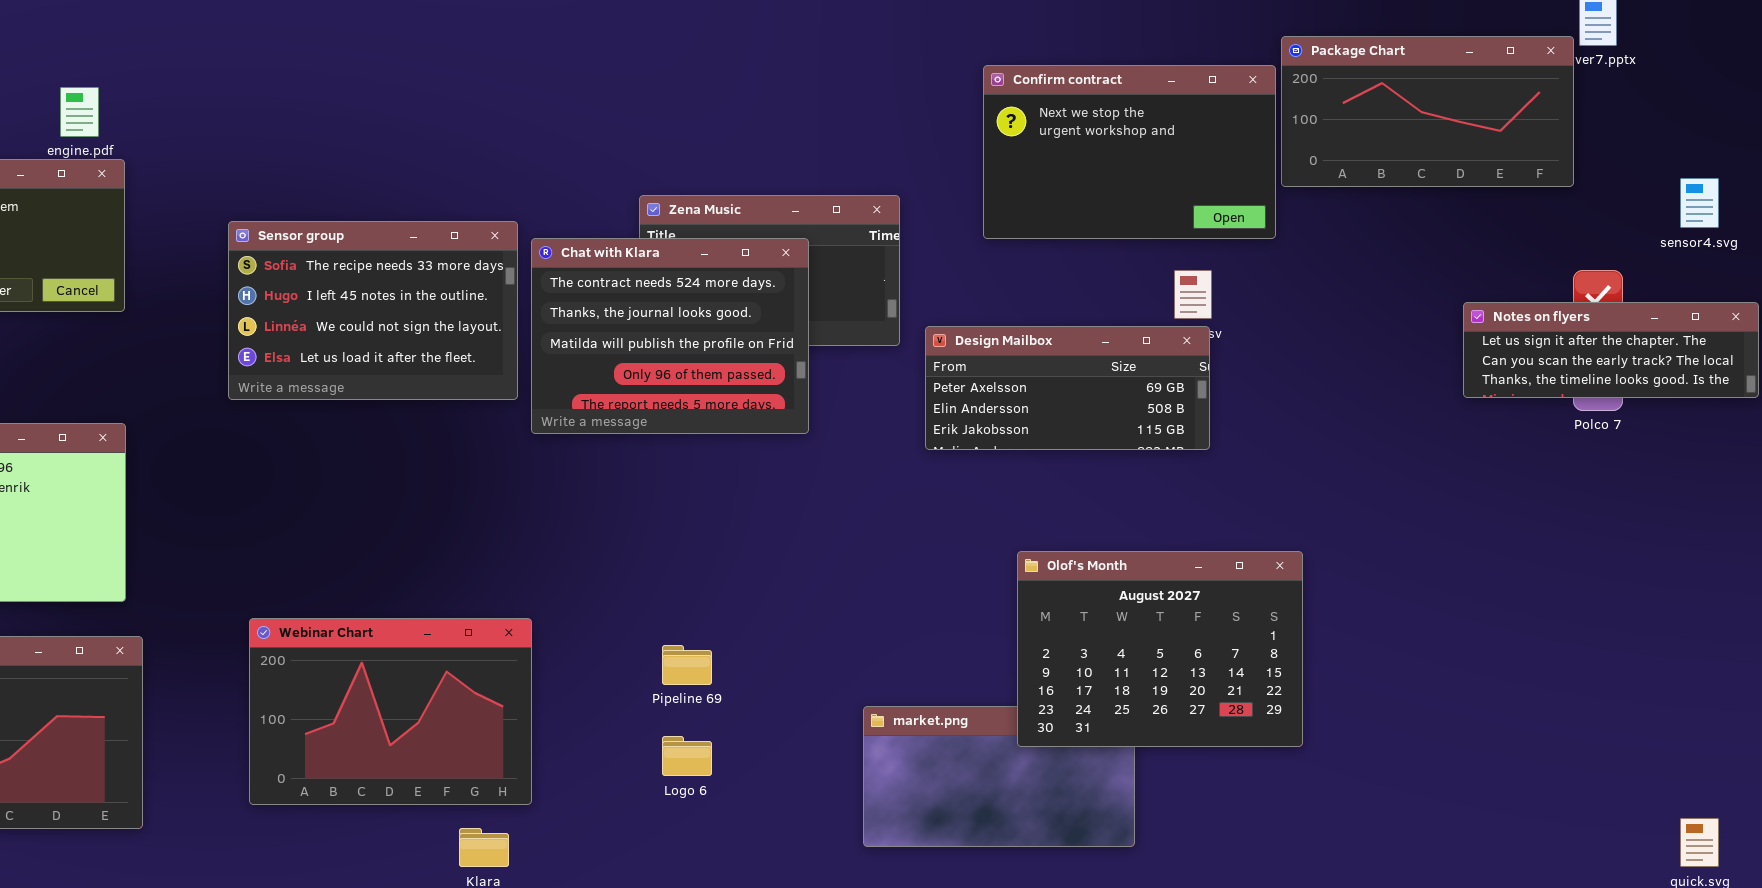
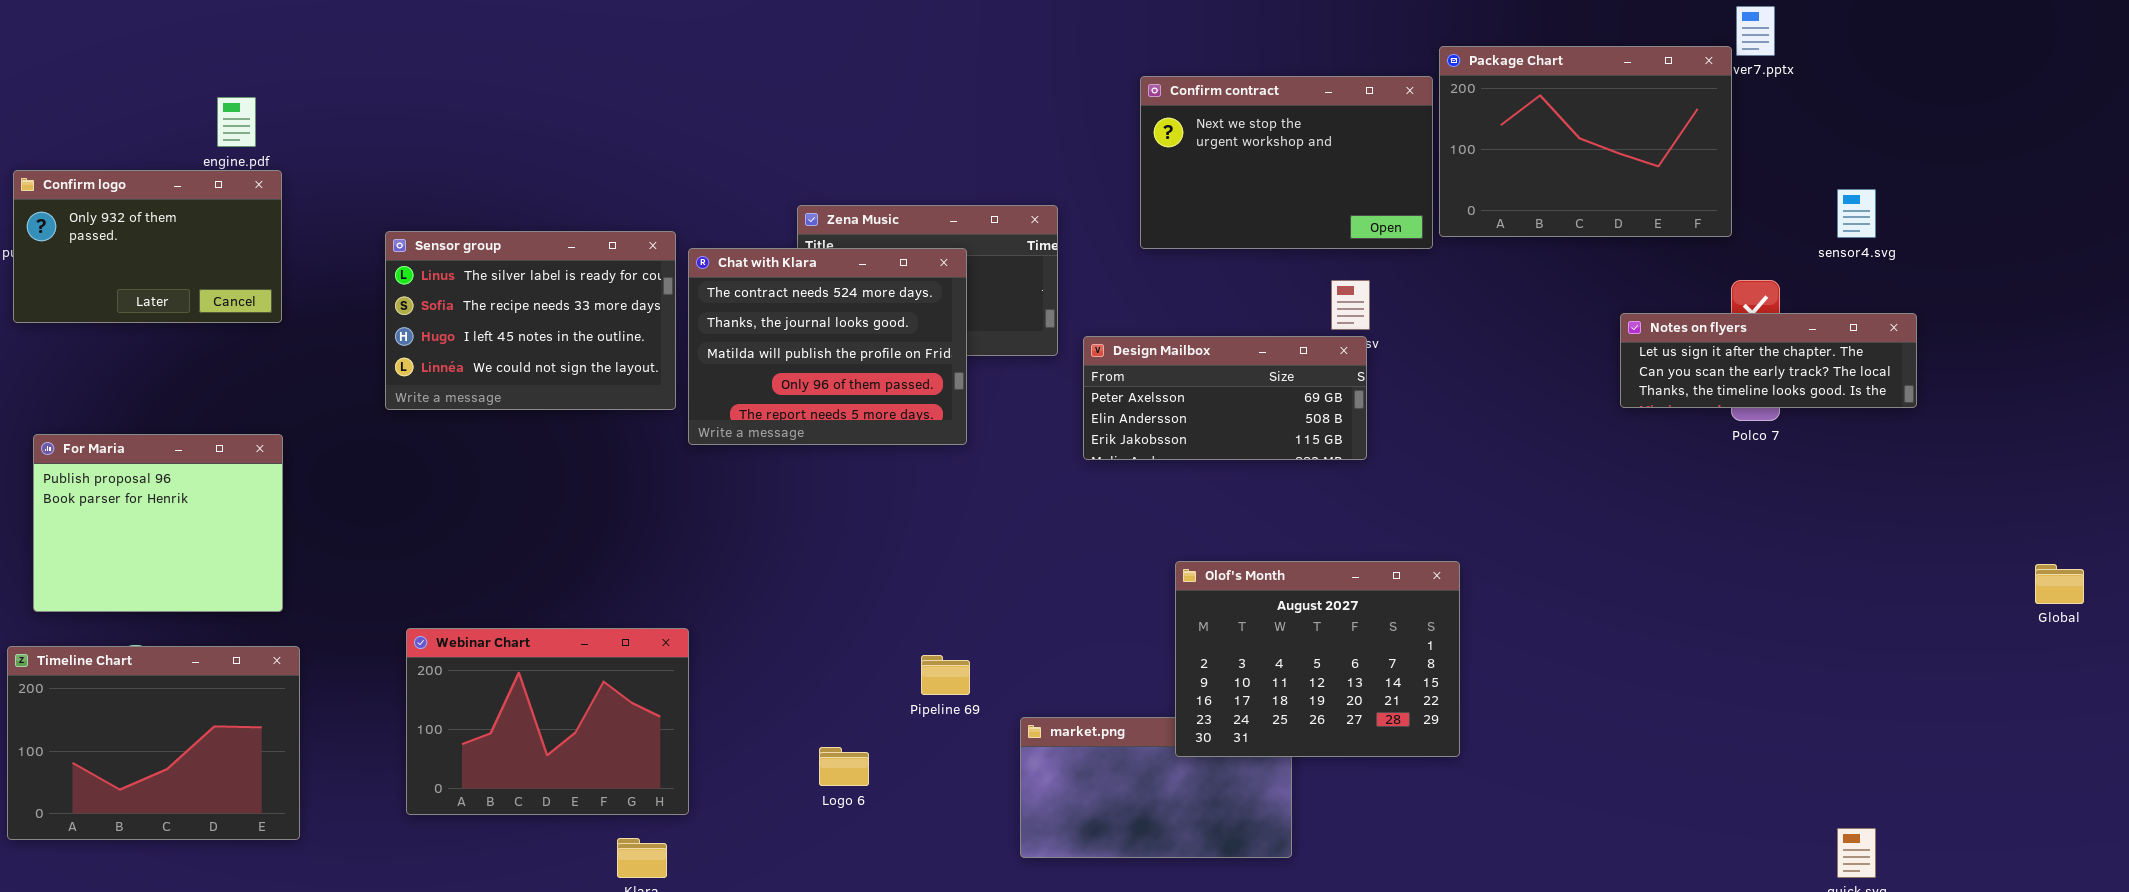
Package Chart: [1281,36,1574,187] -> [1439,46,1732,237], resized
Sensor group: [228,221,518,400] -> [385,231,676,410], scrolled up 1 row
Pipeline 69: [662,645,712,685] -> [921,655,970,695], moved

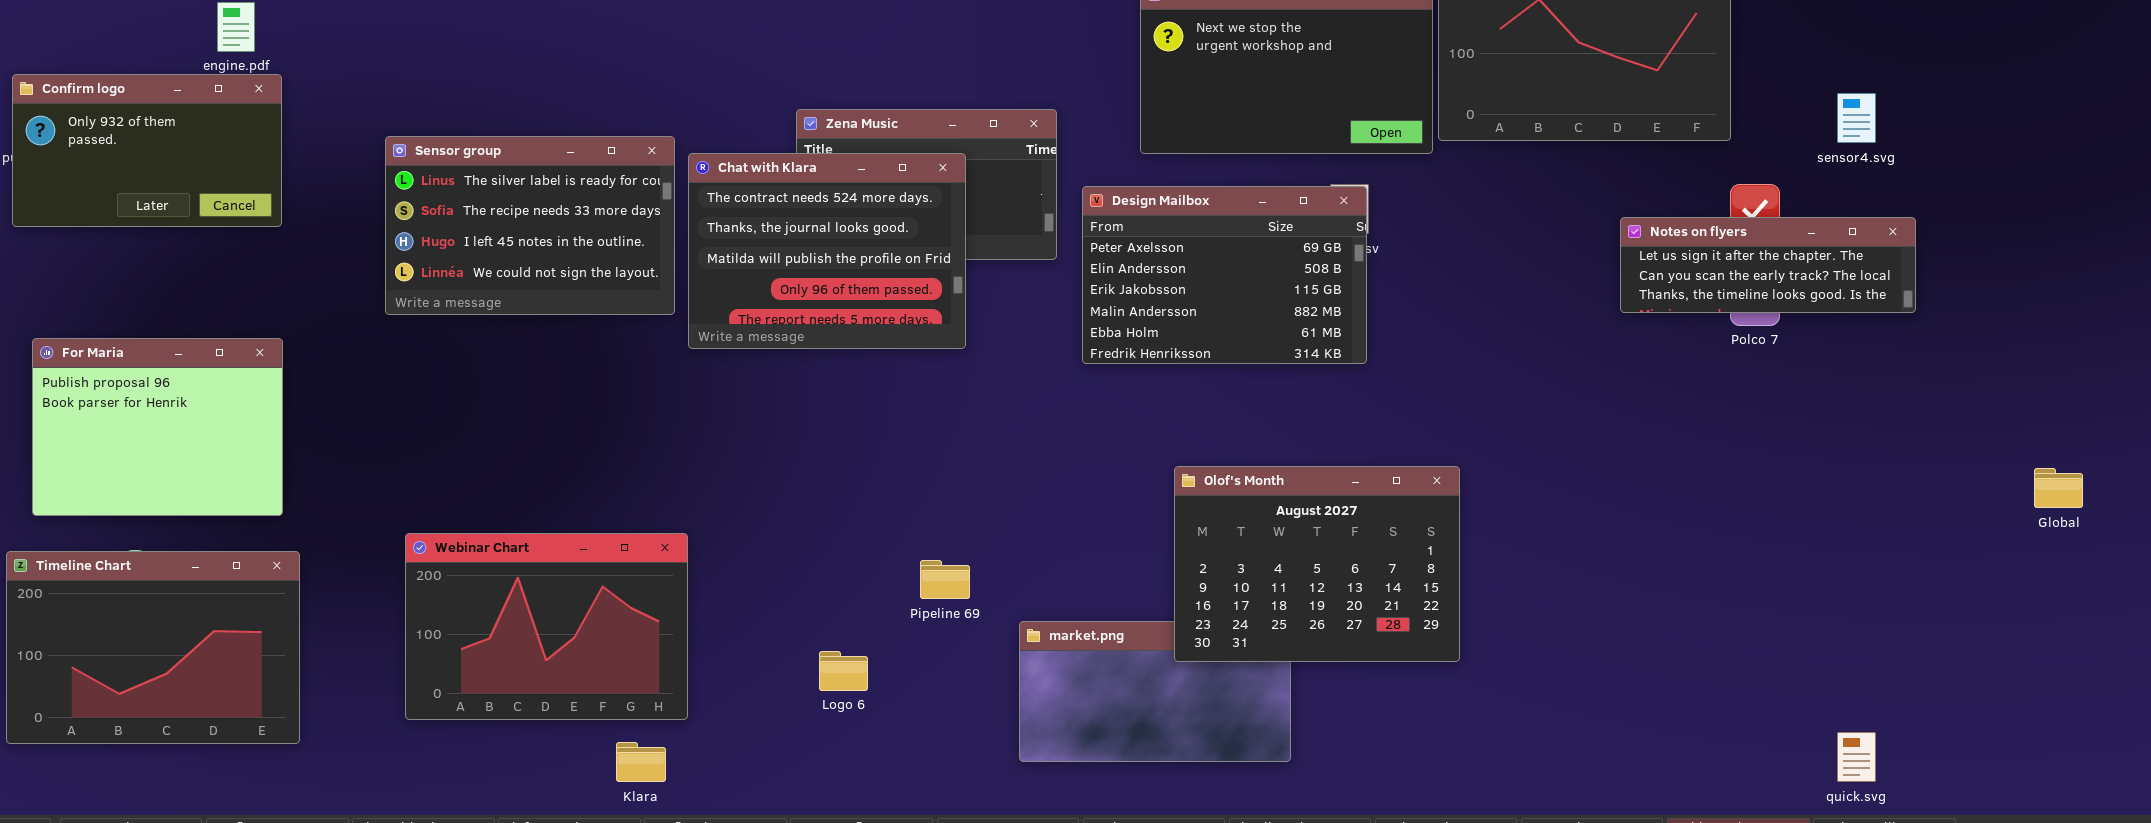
Design Mailbox: [1083,336,1367,460] -> [1082,186,1367,364], resized

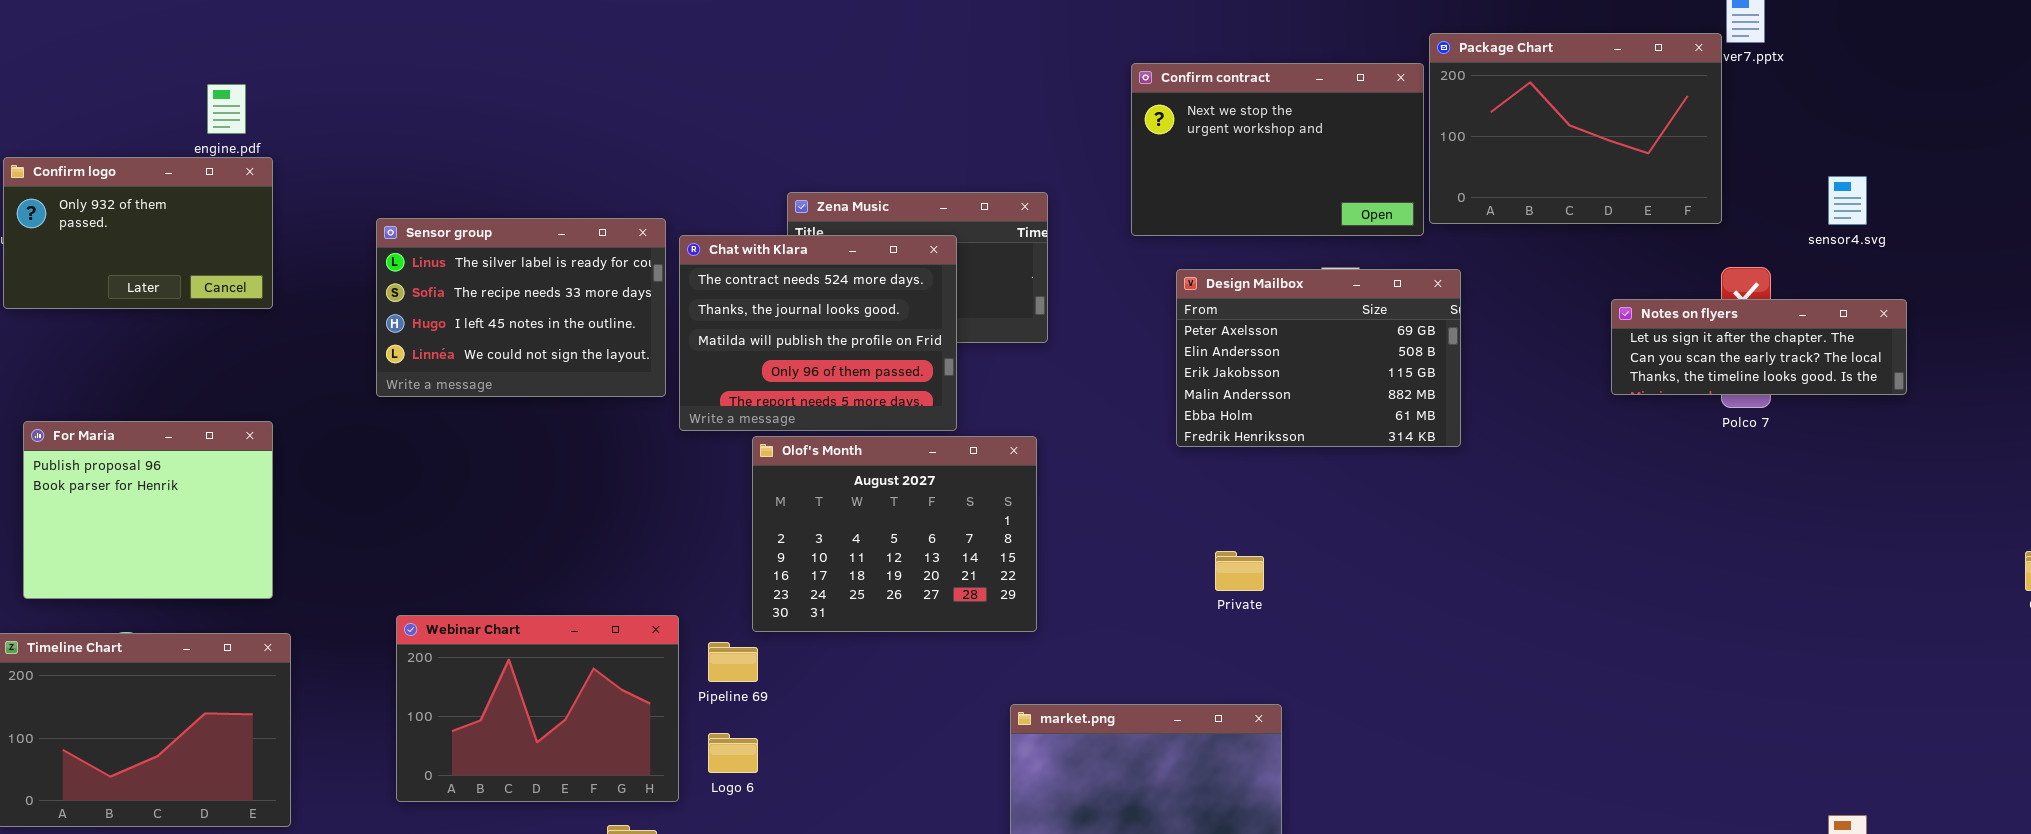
Design Mailbox: [1082,186,1367,364] -> [1176,269,1461,447], moved
Olof's Month: [1174,466,1460,662] -> [752,436,1037,632], moved
Pipeline 69: [920,560,970,599] -> [708,642,758,682], moved
Logo 6: [819,651,868,691] -> [708,733,758,773], moved

